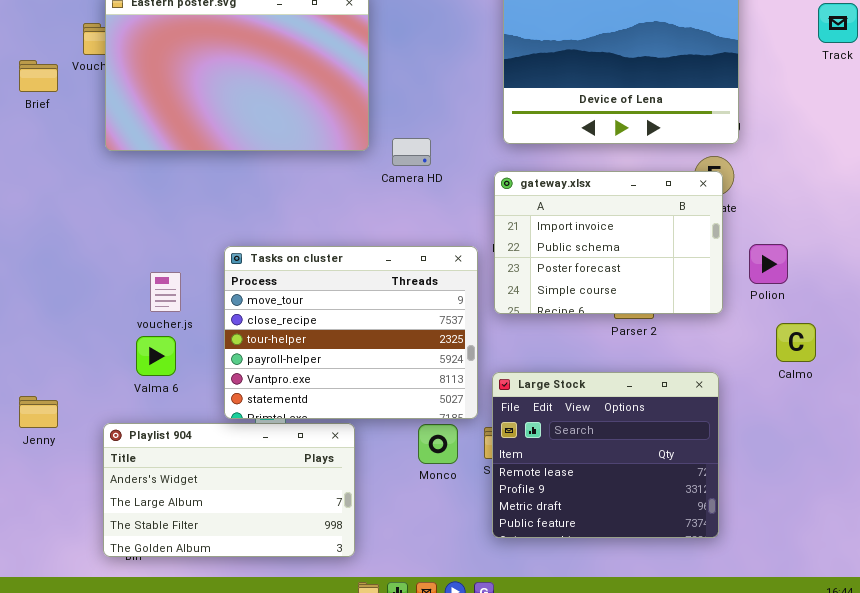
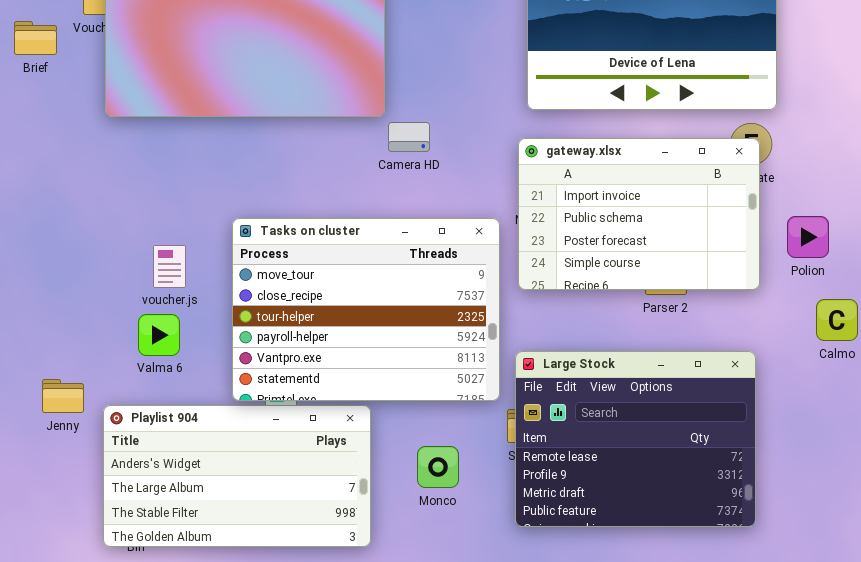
Camera HD: [392,138,431,166] -> [388,122,430,152], moved
Jenny: [19,396,58,428] -> [42,379,84,413], moved
Monco: [418,424,458,464] -> [417,446,459,488], moved

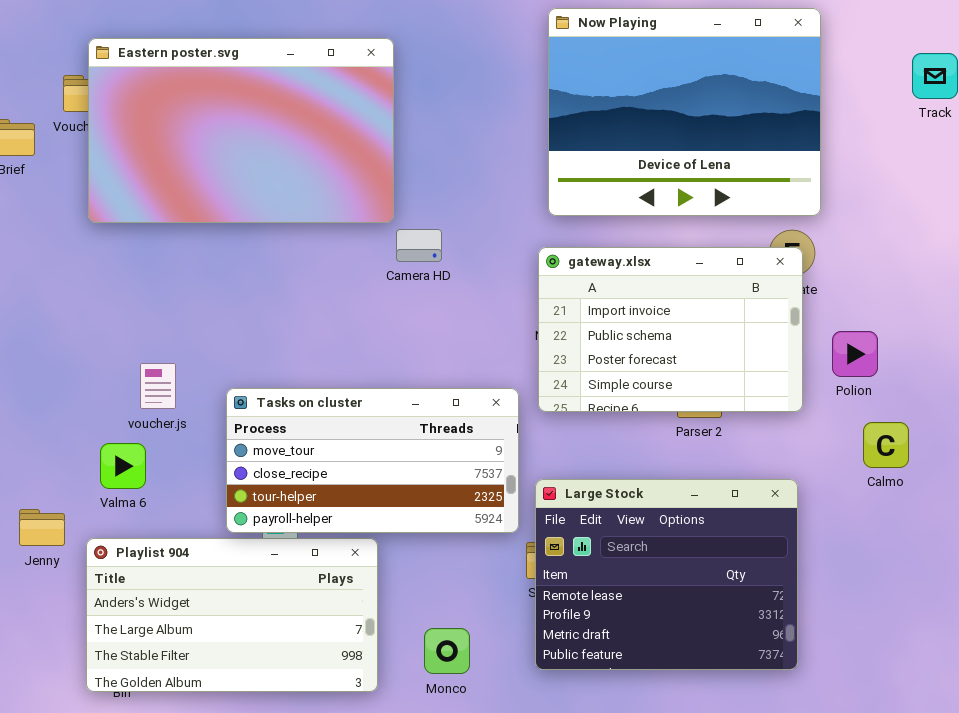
Tasks on cluster: [232,218,500,401] -> [226,388,519,533], resized
Valma 6: [138,314,180,356] -> [100,443,146,489], moved
Monco: [417,446,459,488] -> [424,628,470,674], moved

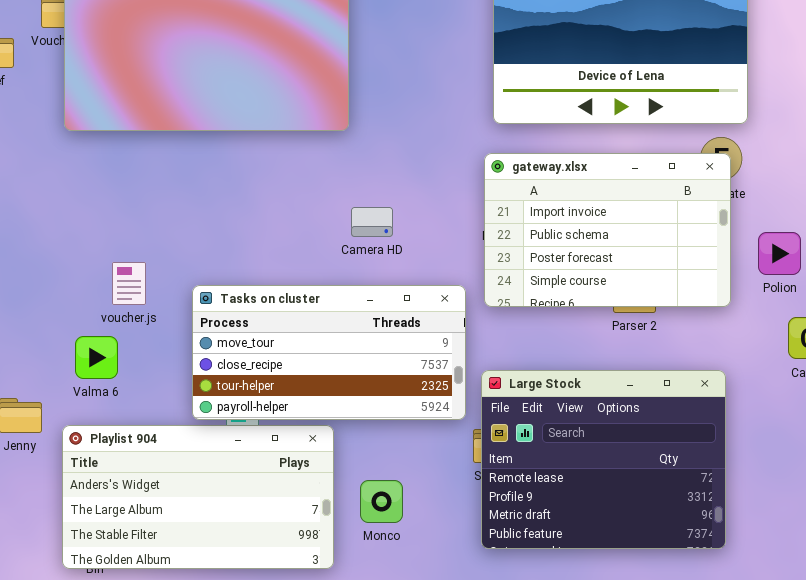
Camera HD: [396,229,442,262] -> [351,207,393,237], moved
Monco: [424,628,470,674] -> [360,480,403,523], moved

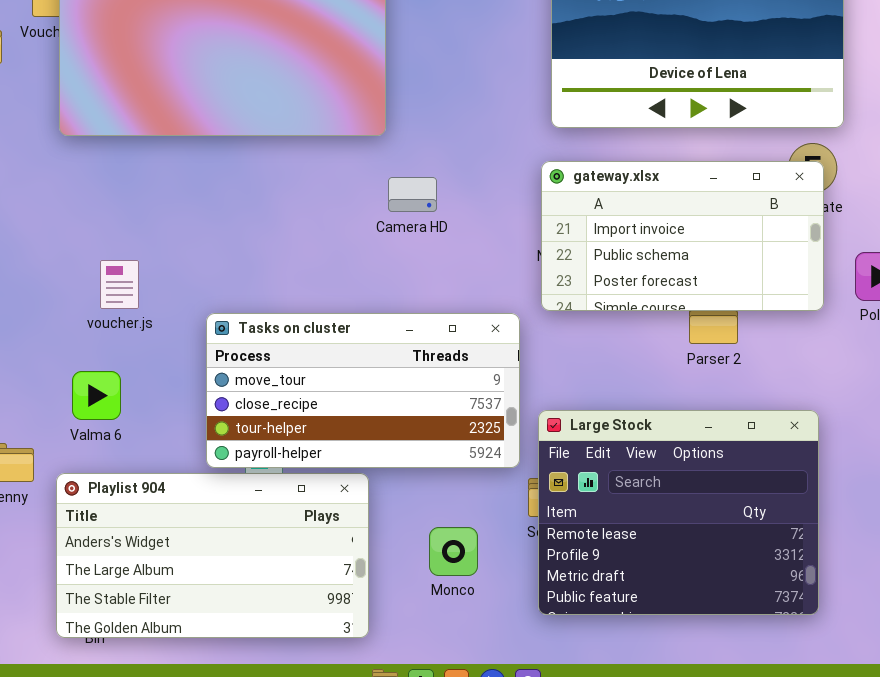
gateway.xlsx: [484,153,731,307] -> [541,161,824,311], resized
Camera HD: [351,207,393,237] -> [388,177,437,212], moved
voucher.js: [112,262,146,305] -> [100,260,139,309], moved
Monco: [360,480,403,523] -> [429,527,478,576], moved

